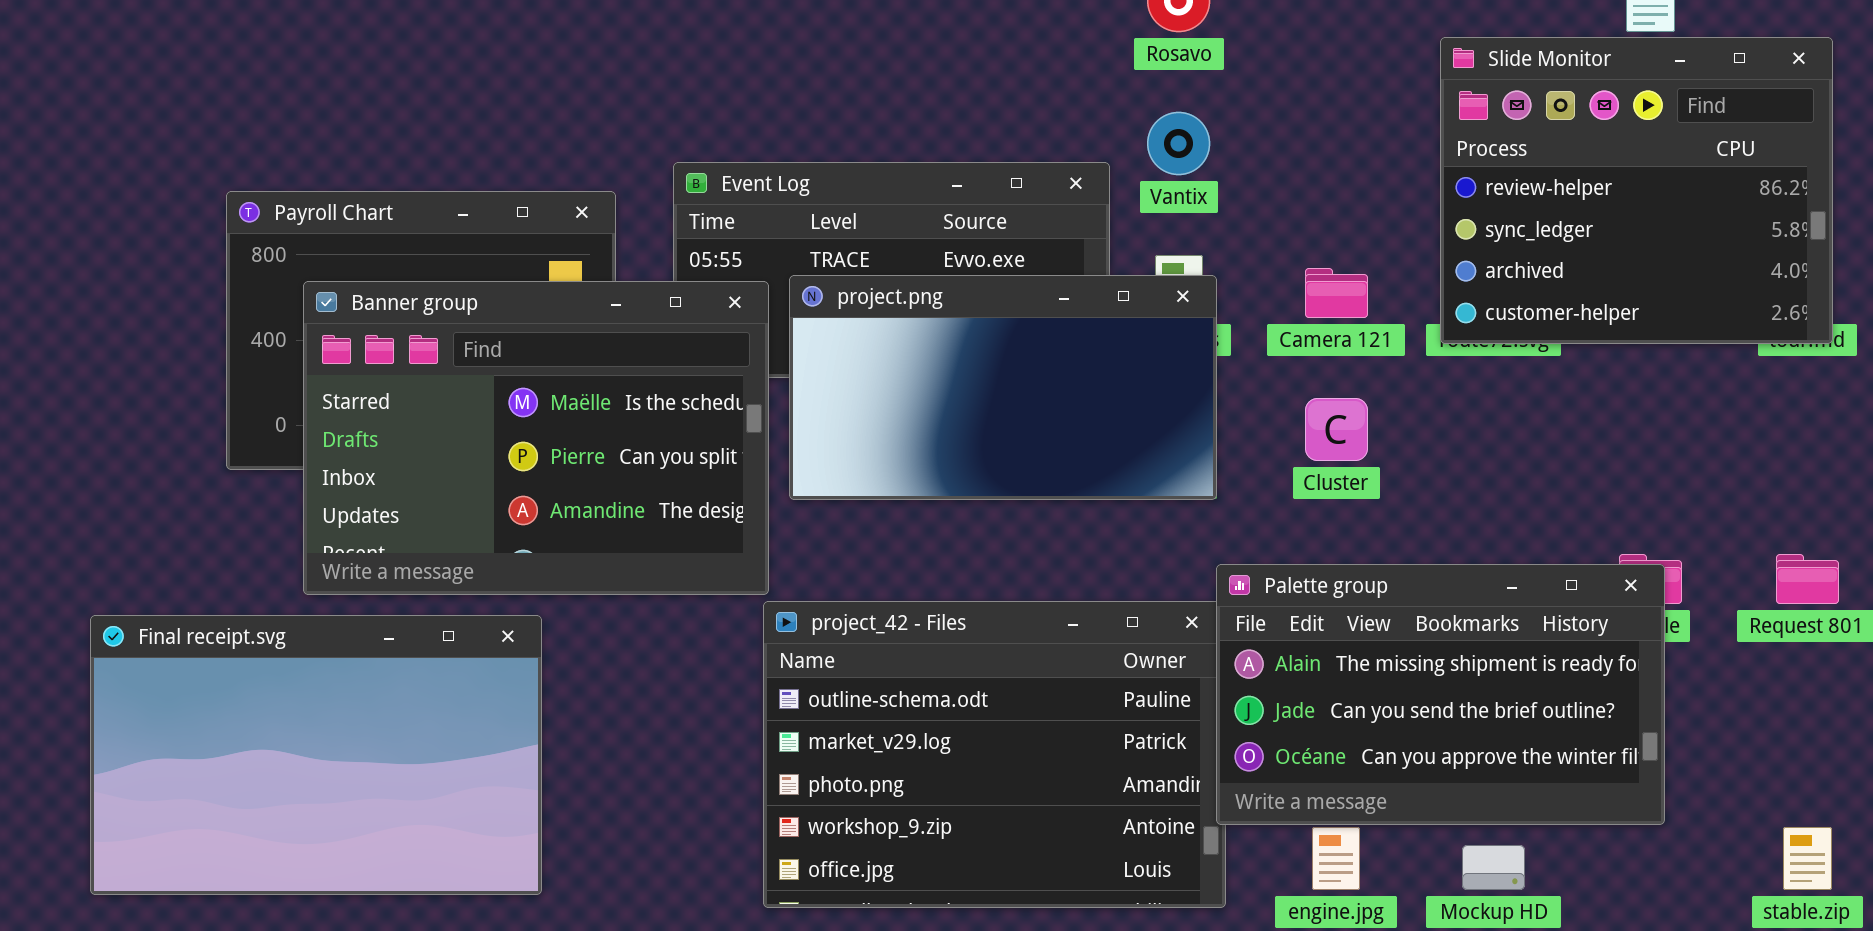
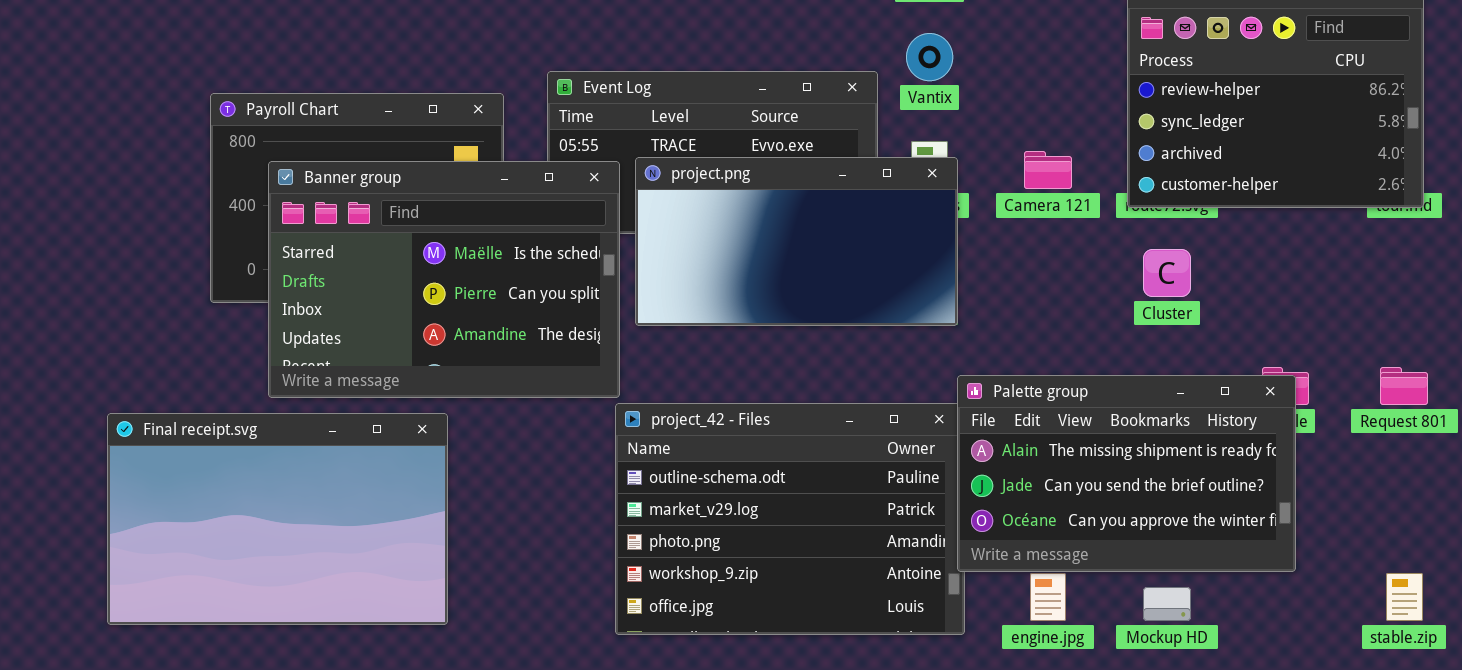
Cluster: [1305,398,1368,461] -> [1143,249,1191,297], moved

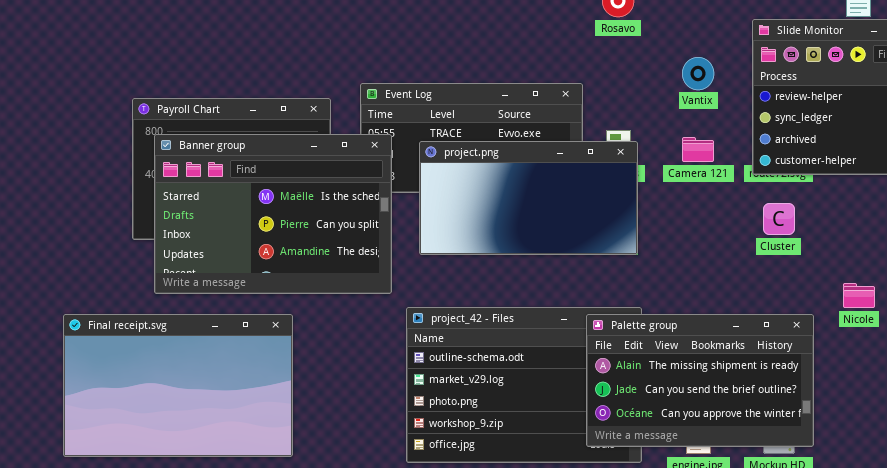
Vantix: [906,33,953,81] -> [682,57,714,90], moved
Banner group: [268,161,620,398] -> [154,134,392,294], moved
Palette group: [957,375,1296,572] -> [586,314,814,447], moved

